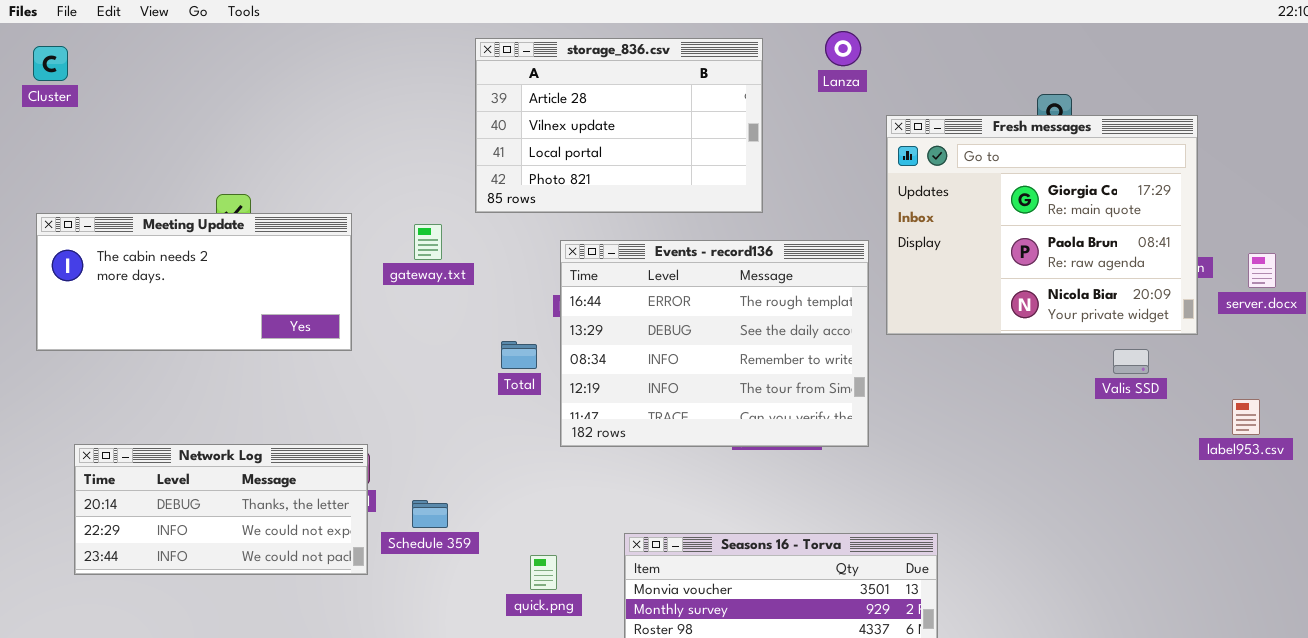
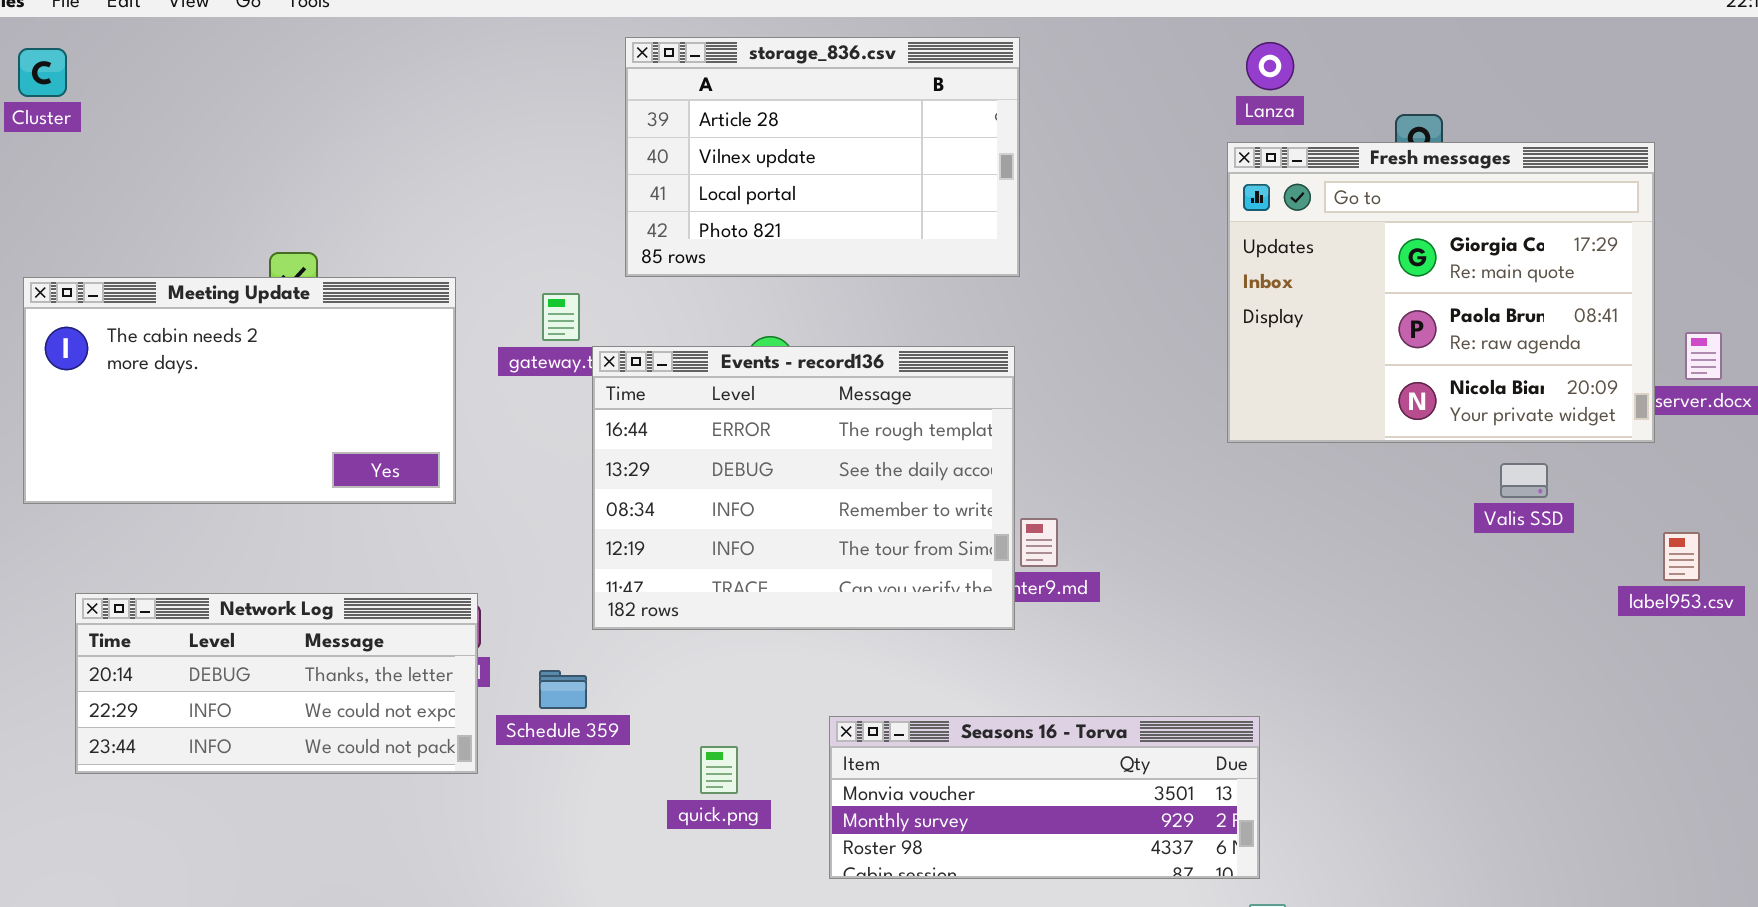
Lanza: [825,31,861,66] -> [1246,42,1294,90], moved
Fresh messages: [886,115,1198,335] -> [1227,142,1655,443], moved
Meeting Update: [36,213,352,351] -> [23,277,456,504], resized
Events - record136: [560,240,869,447] -> [592,346,1015,630], moved

